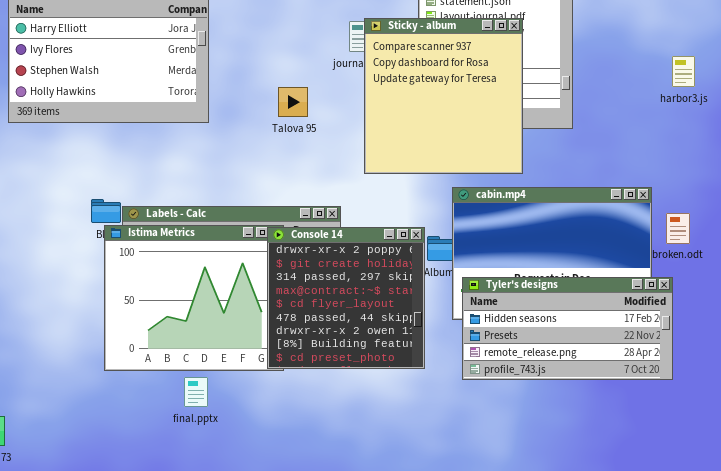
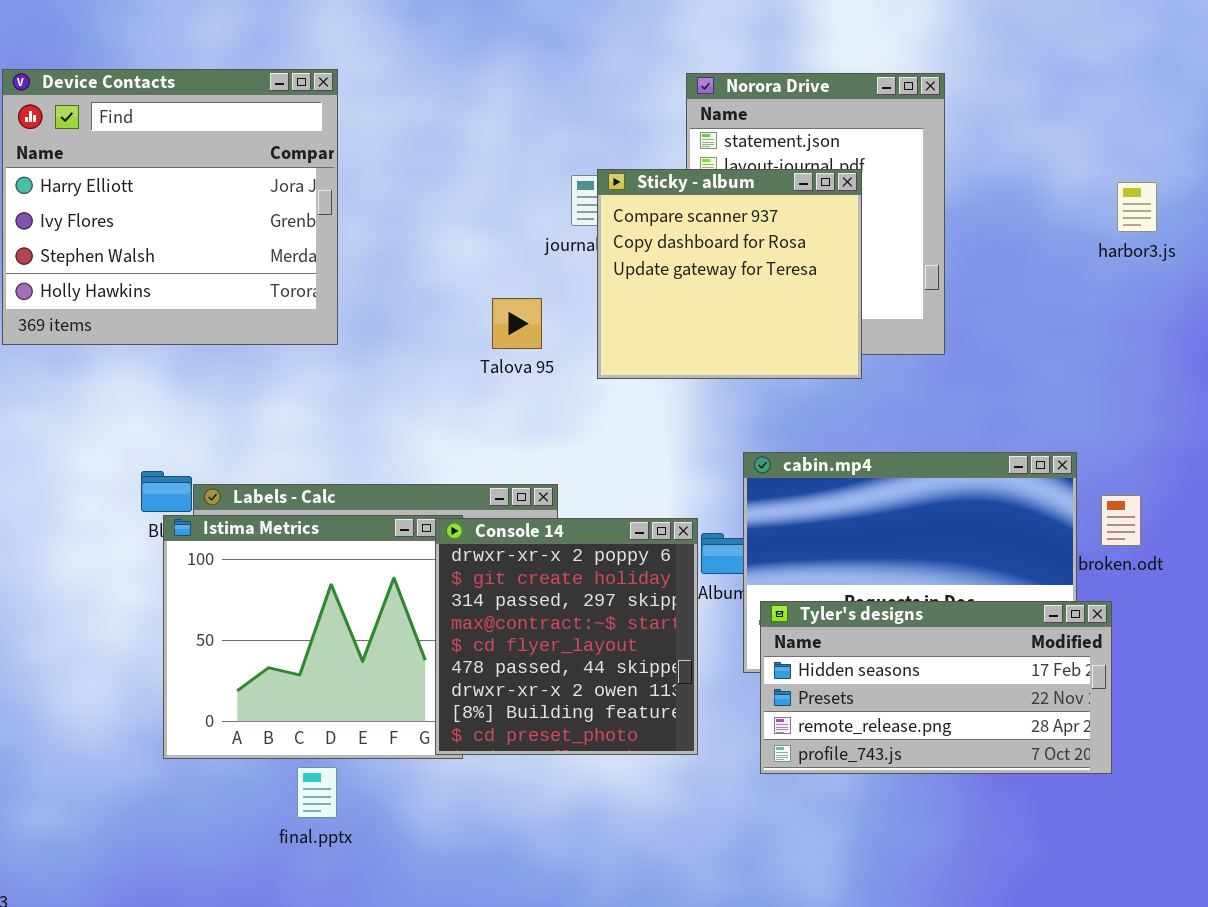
Sticky - album: [364,18,523,174] -> [597,169,862,379], resized
harbor3.js: [672,56,695,87] -> [1117,182,1157,232], moved
Talova 95: [278,87,308,117] -> [492,298,542,349], moved

